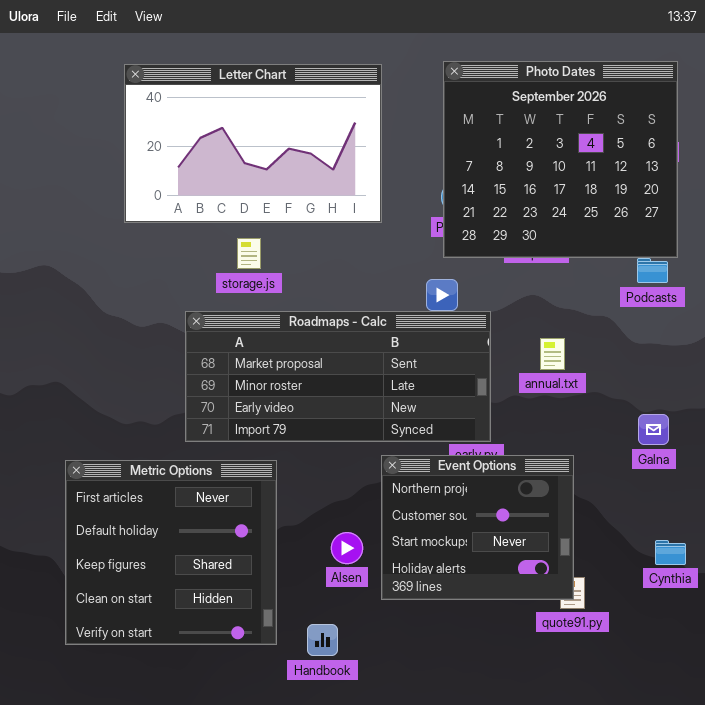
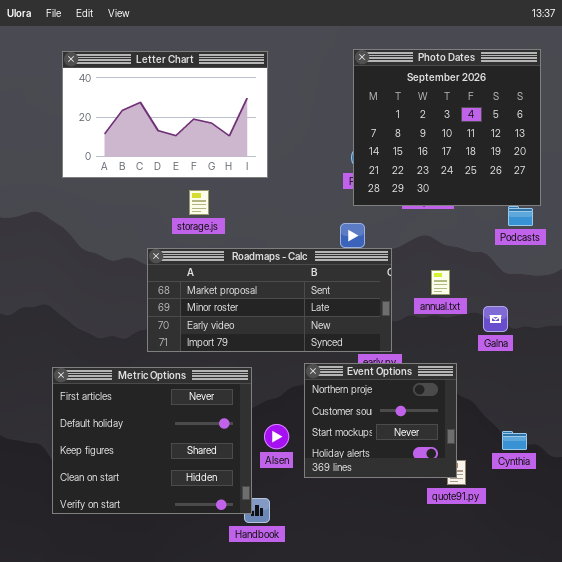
Letter Chart: [124,64,382,223] -> [62,51,268,178], moved
Galna: [638,414,669,445] -> [483,306,508,332], moved
Metric Options: [65,460,277,645] -> [52,367,252,514], resized
Cynthia: [655,540,686,565] -> [502,431,527,450], moved

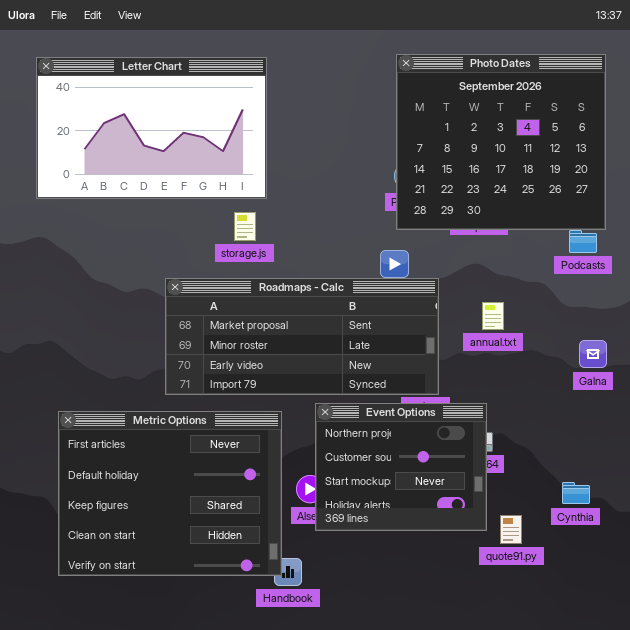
Letter Chart: [62,51,268,178] -> [36,57,267,199], moved
storage.js: [189,190,209,215] -> [234,212,256,241], moved
Galna: [483,306,508,332] -> [579,340,607,368], moved
Event Options: [304,363,457,478] -> [315,403,487,531], moved

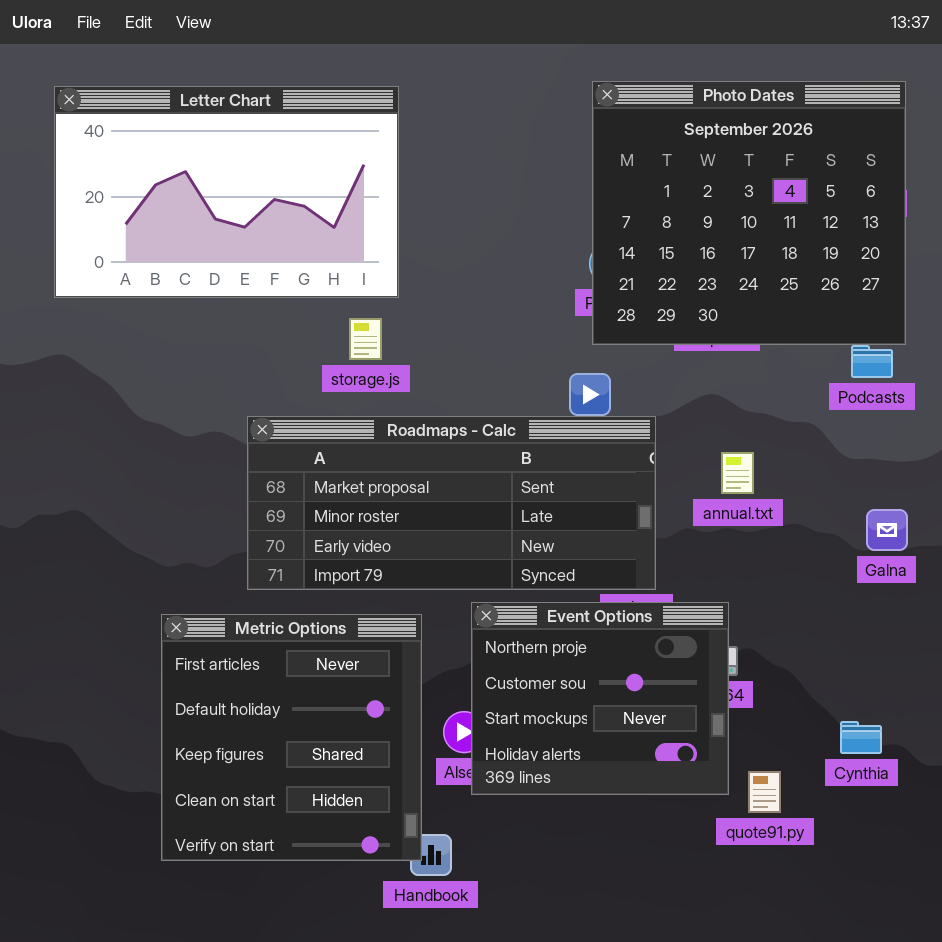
Metric Options: [58,411,282,576] -> [161,614,422,861], resized

